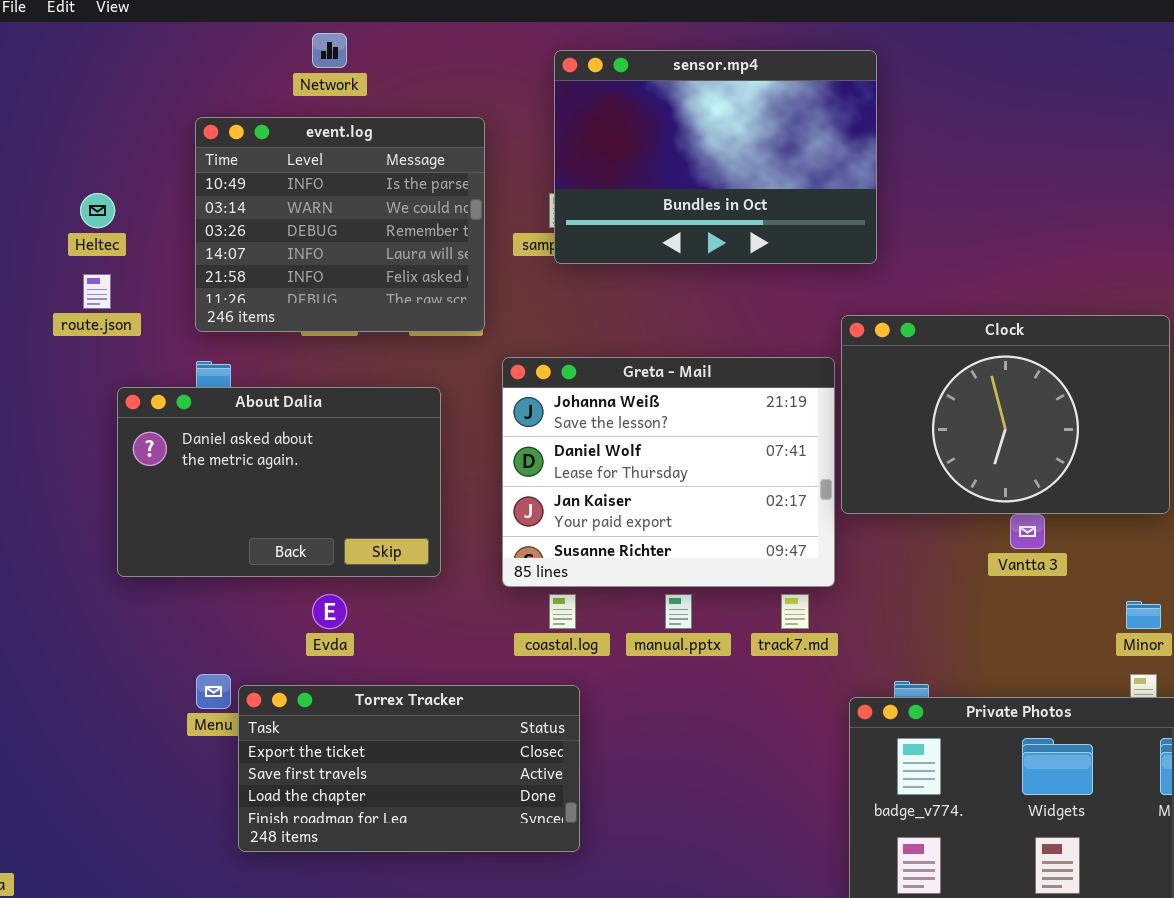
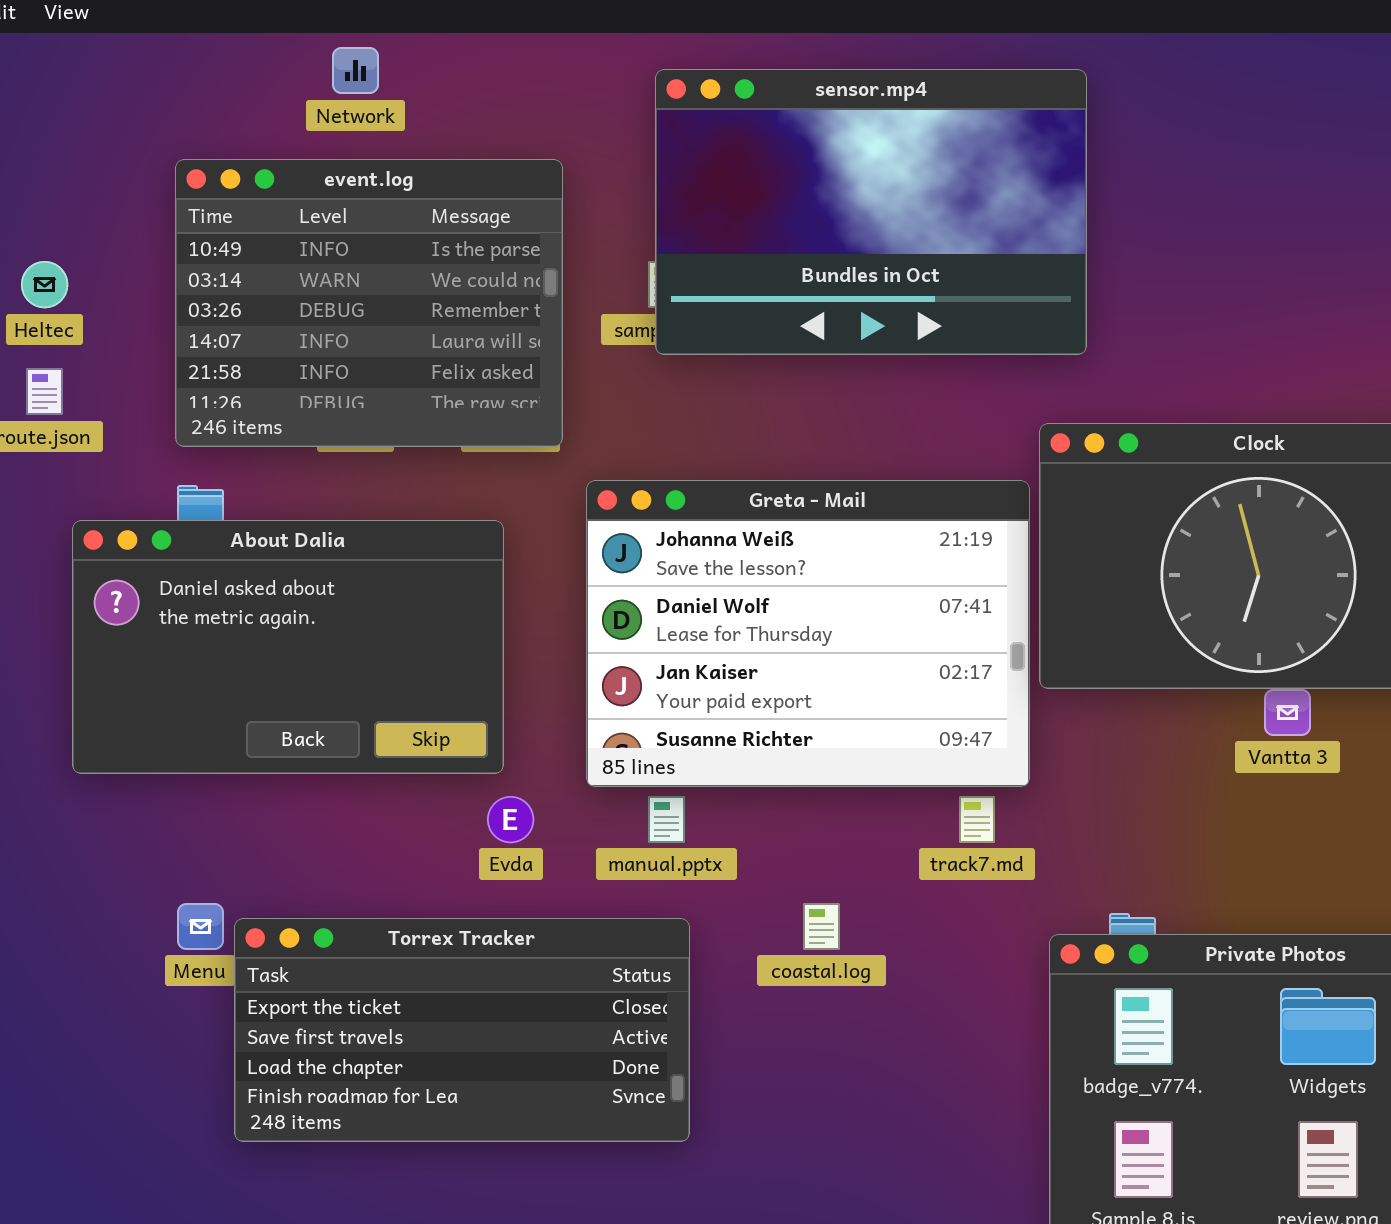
Evda: [312,594,347,629] -> [487,796,534,843], moved
coastal.log: [549,594,576,629] -> [803,903,840,950], moved
manual.pptx: [665,594,692,629] -> [648,796,685,843], moved

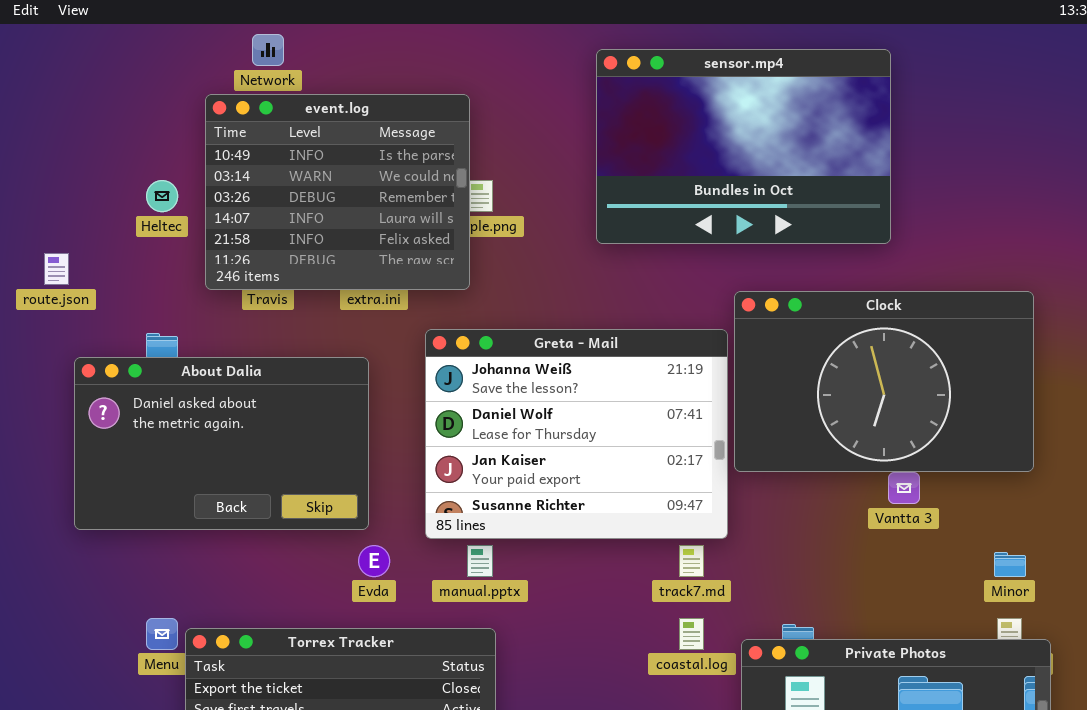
sensor.mp4: [655,69,1087,355] -> [596,49,891,244], moved
event.log: [175,159,563,447] -> [205,94,470,290], moved
Heltec: [21,261,68,308] -> [146,180,178,212], moved
coastal.log: [803,903,840,950] -> [679,618,704,650], moved

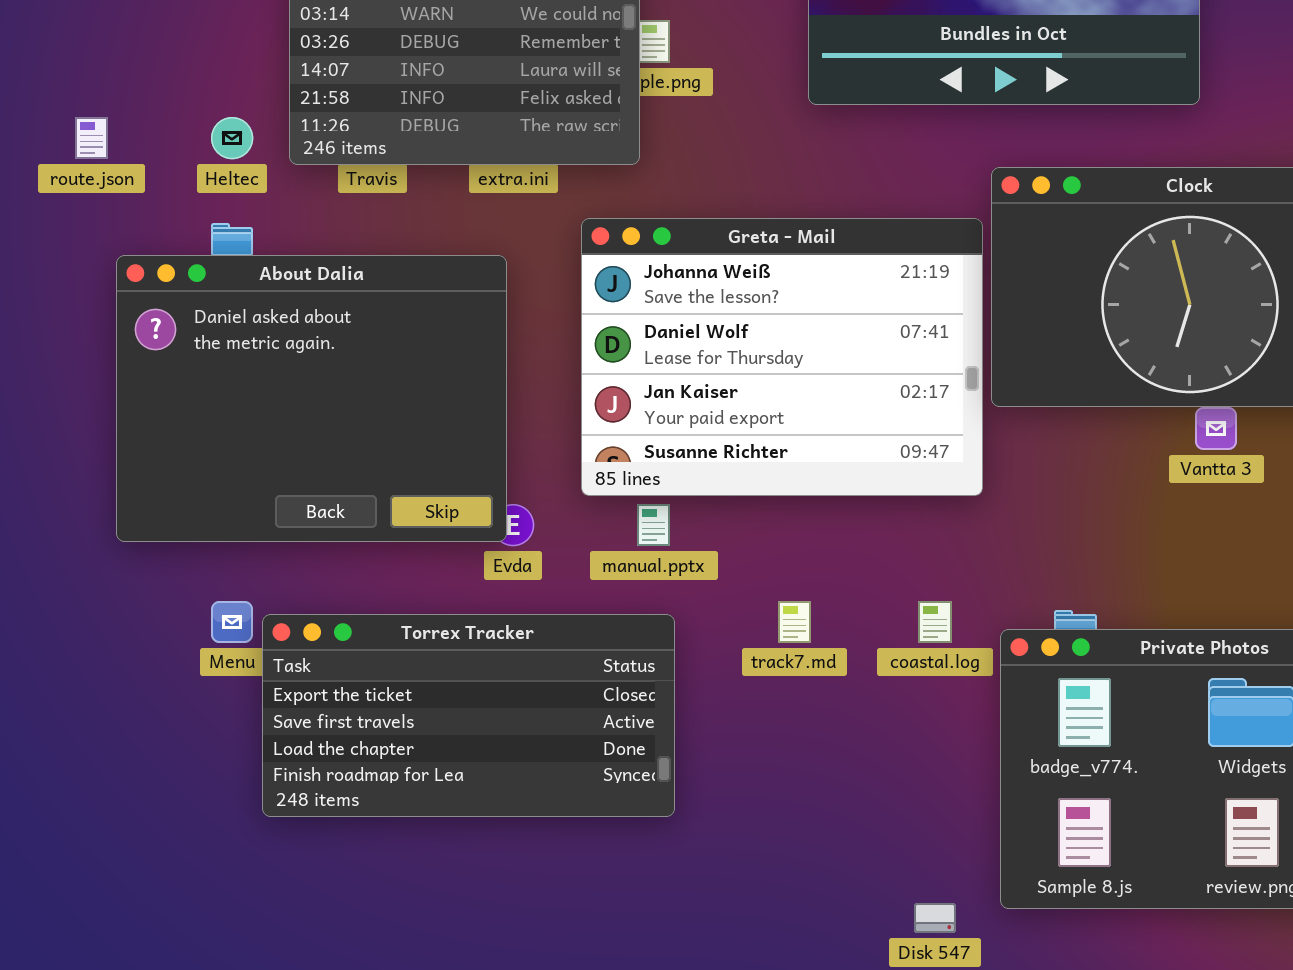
Heltec: [146,180,178,212] -> [211,117,253,159], moved
About Dalia: [74,357,369,530] -> [116,255,507,542], resized
track7.md: [679,545,704,577] -> [778,601,811,643], moved

